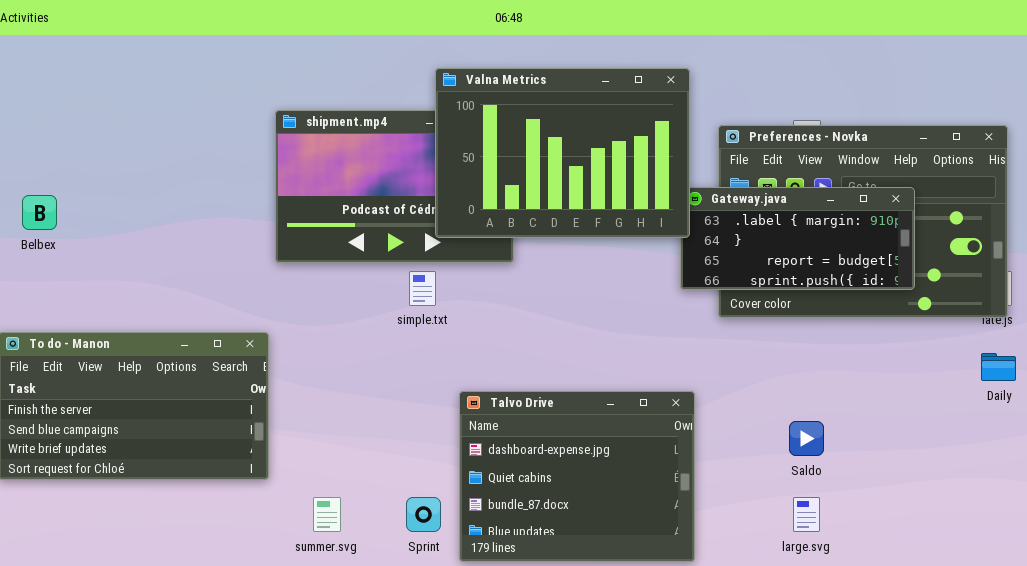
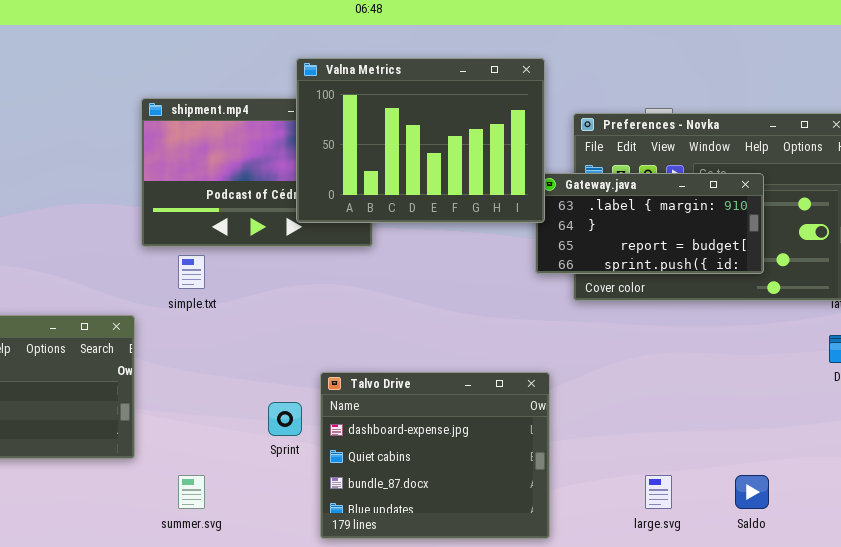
simple.txt: [409,271,436,306] -> [178,255,205,289], moved
Saldo: [789,421,824,456] -> [735,475,769,509], moved
Sprint: [406,497,441,532] -> [268,402,302,436], moved

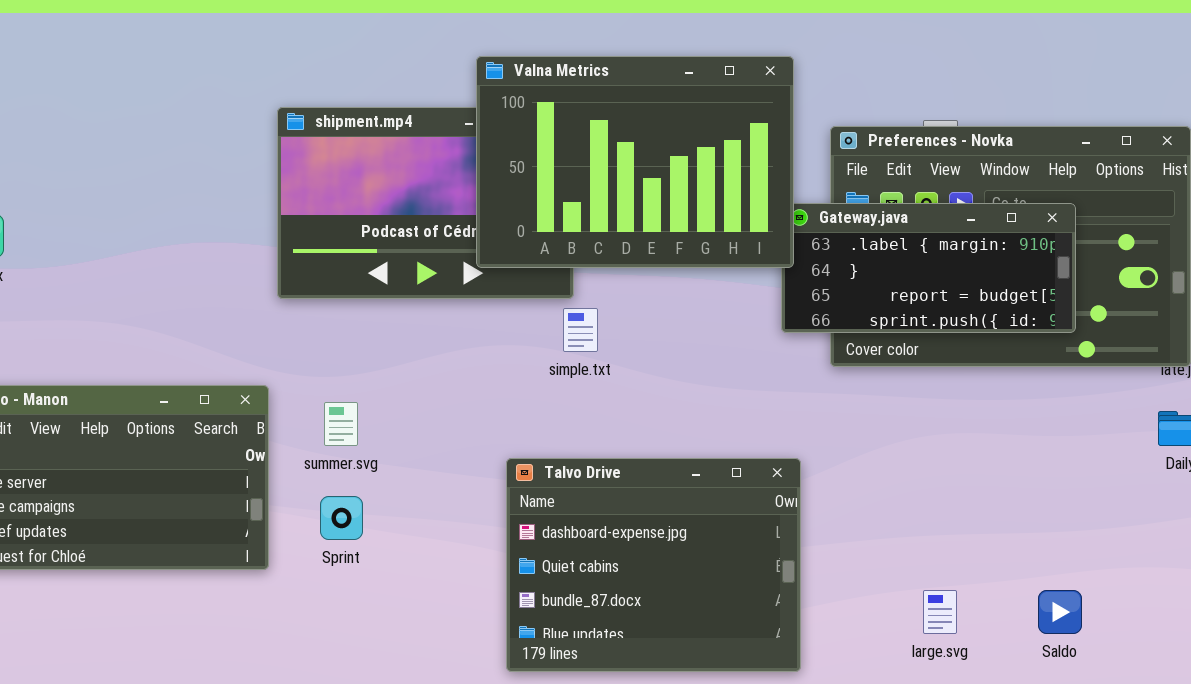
simple.txt: [178,255,205,289] -> [563,308,598,352], moved
Sprint: [268,402,302,436] -> [320,496,363,540], moved
summer.svg: [178,475,205,509] -> [324,402,358,446], moved

